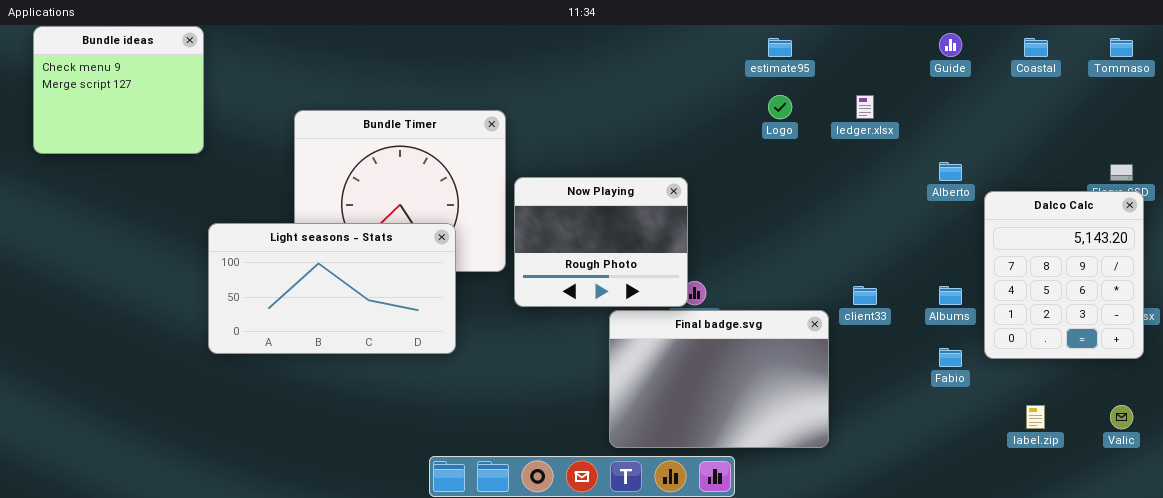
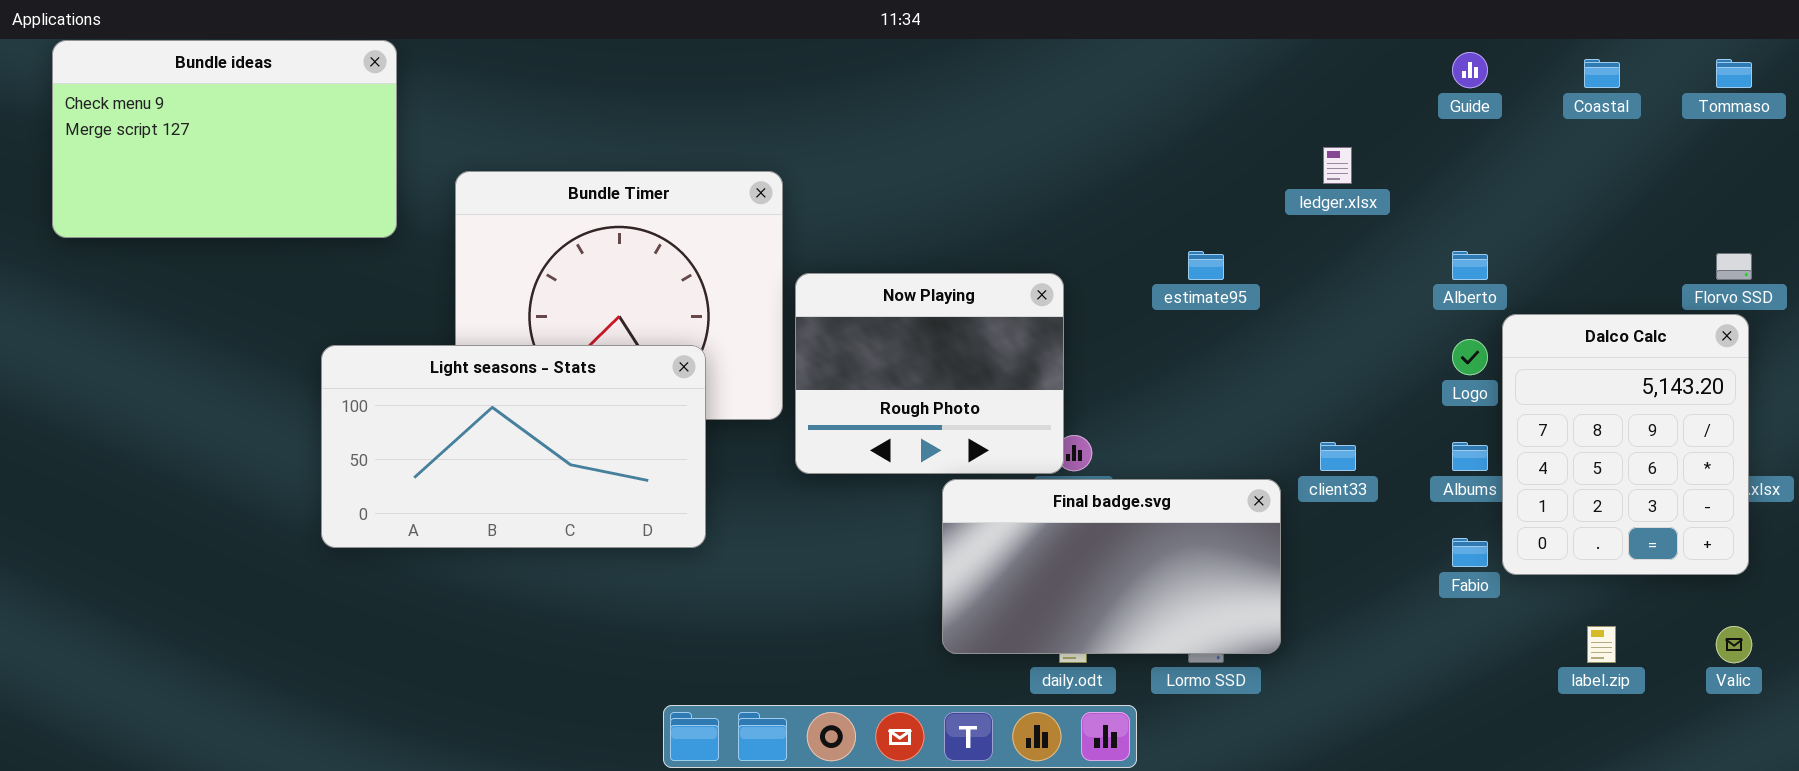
Bundle ideas: [33,26,204,154] -> [52,40,397,238], resized
estimate95: [768,38,792,57] -> [1188,251,1224,280], moved
Logo: [768,95,792,119] -> [1452,339,1488,375], moved
Dalco Calc: [984,191,1144,359] -> [1502,314,1749,575], moved
Final badge.svg: [609,310,829,448] -> [942,479,1281,654], resized

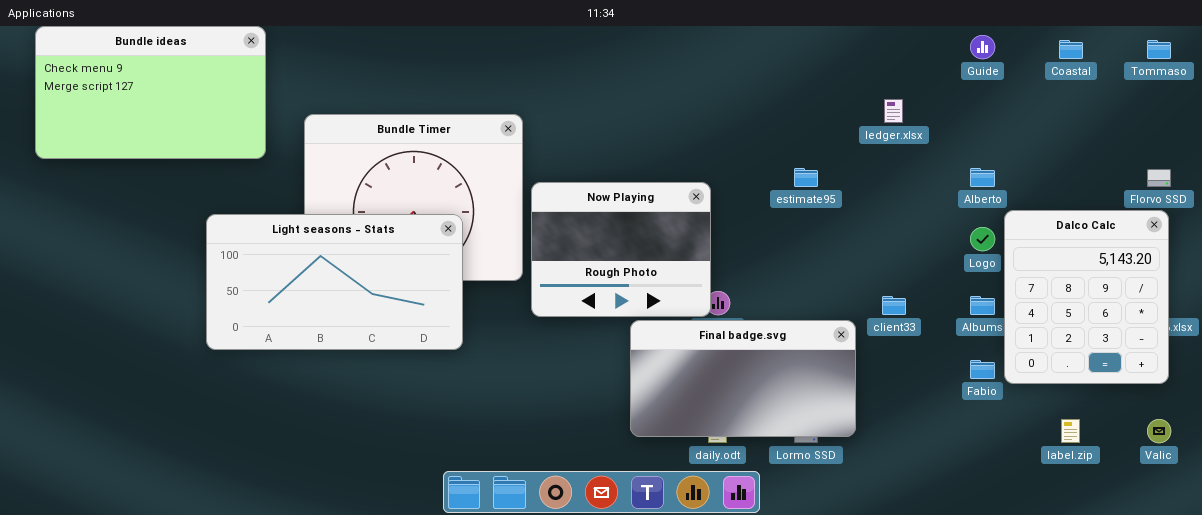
Light seasons - Stats: [321,345,706,548] -> [206,214,463,350], moved

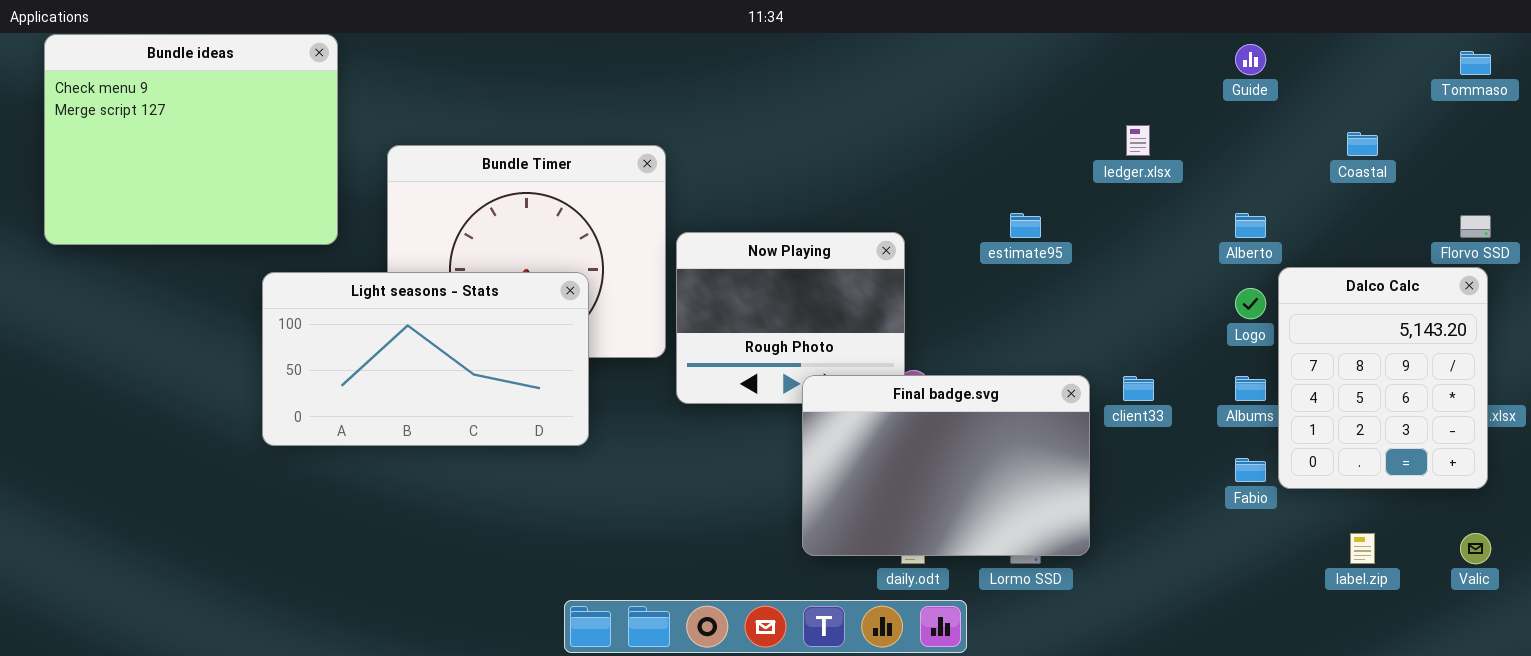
Bundle ideas: [35,26,266,159] -> [44,34,338,245], resized
Coastal: [1059,40,1083,59] -> [1347,132,1378,156], moved
Final badge.svg: [630,320,856,437] -> [802,375,1090,556], resized

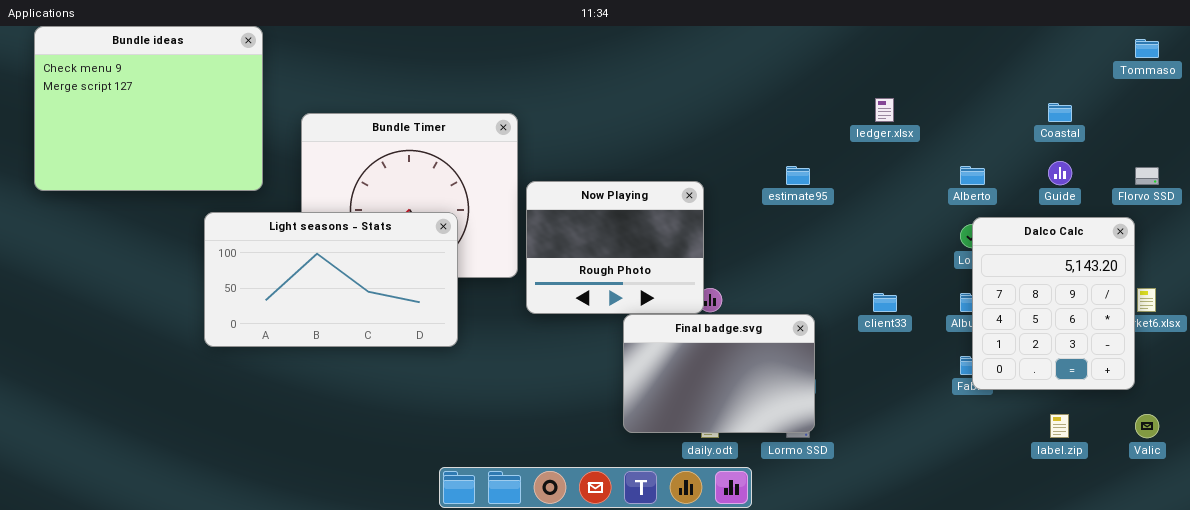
Guide: [1235,44,1266,75] -> [1048,161,1072,185], moved
Dalco Calc: [1278,267,1488,489] -> [972,217,1135,390], moved
Final badge.svg: [802,375,1090,556] -> [623,314,815,433], resized

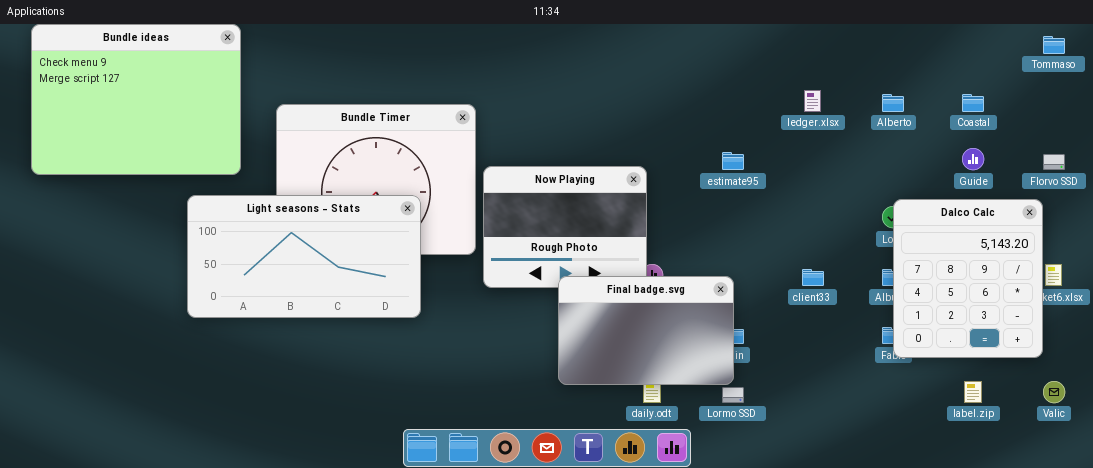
Alberto: [960,166,985,185] -> [882,94,904,112], moved
Final badge.svg: [623,314,815,433] -> [558,276,734,385], moved

